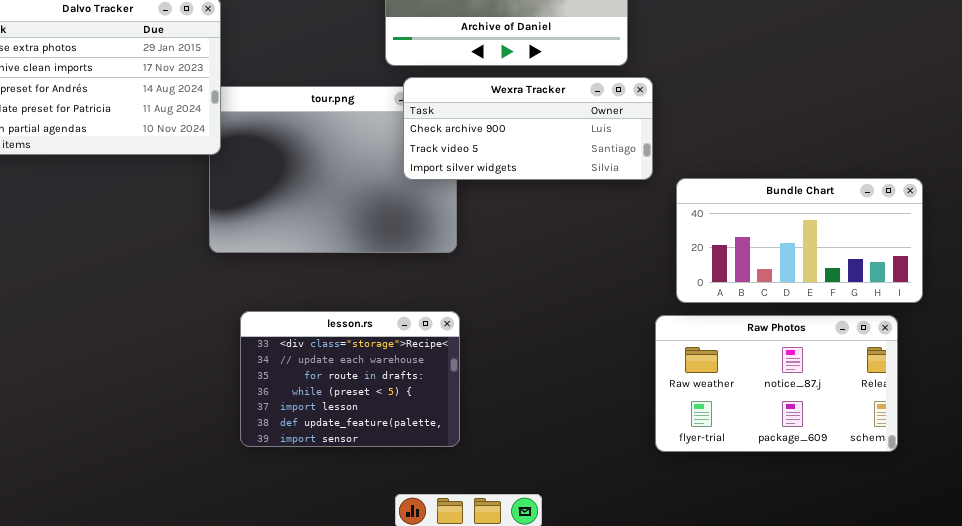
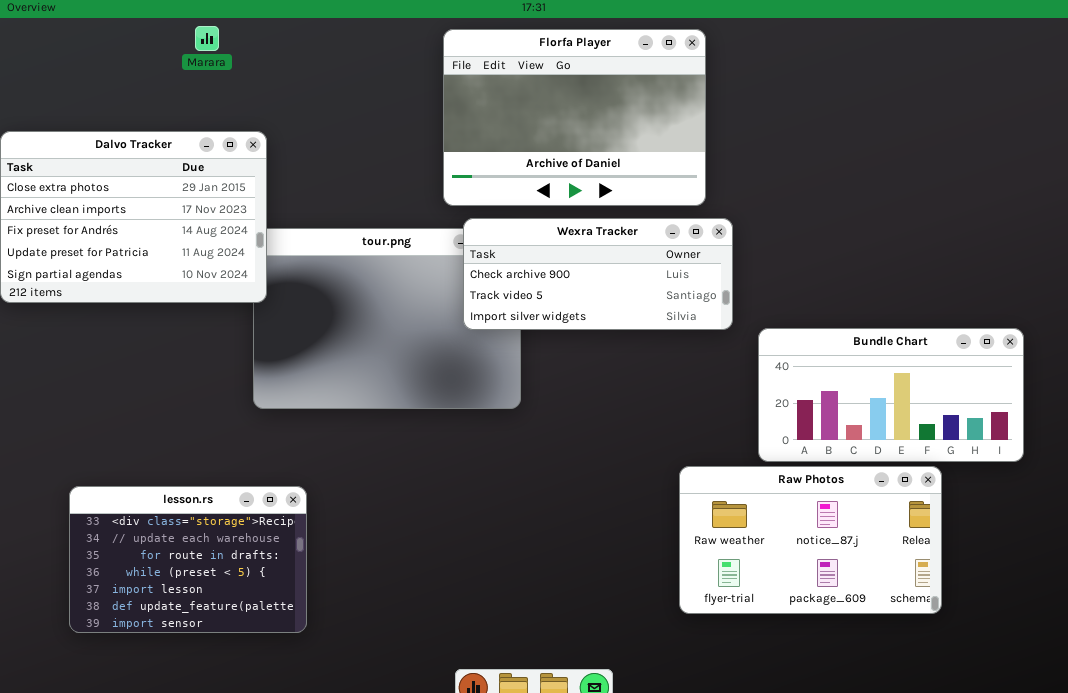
lesson.rs: [240,311,460,447] -> [69,486,307,633], moved
Raw Photos: [655,315,898,452] -> [679,466,942,614], moved

